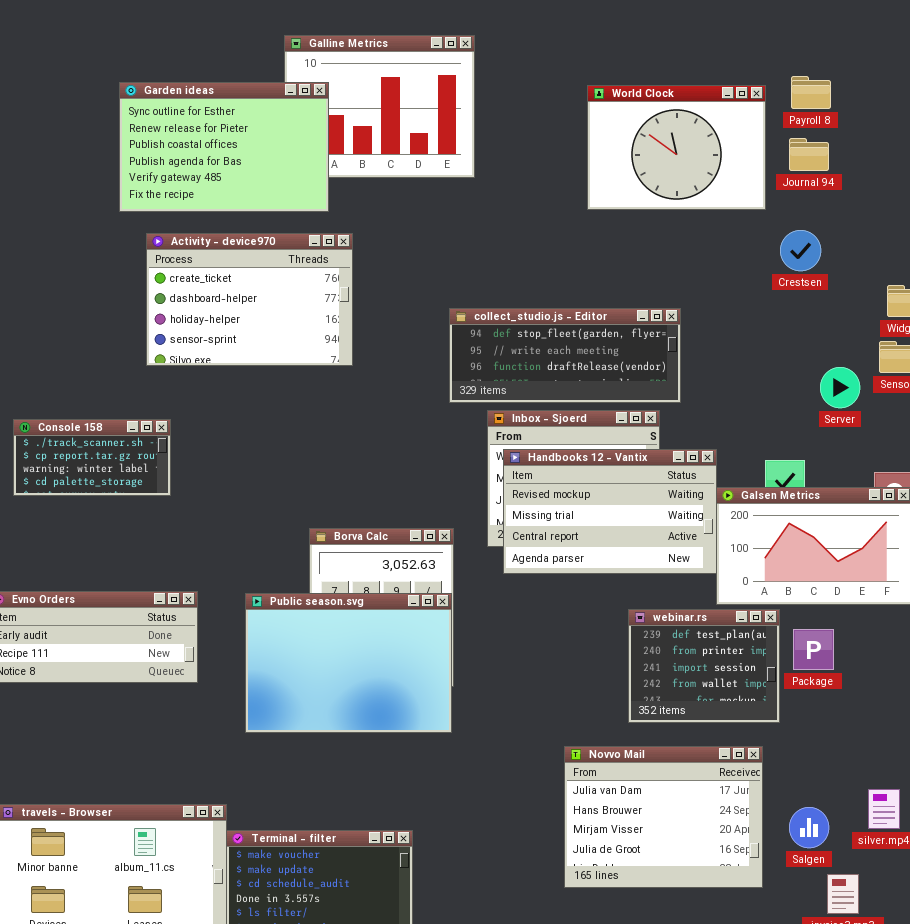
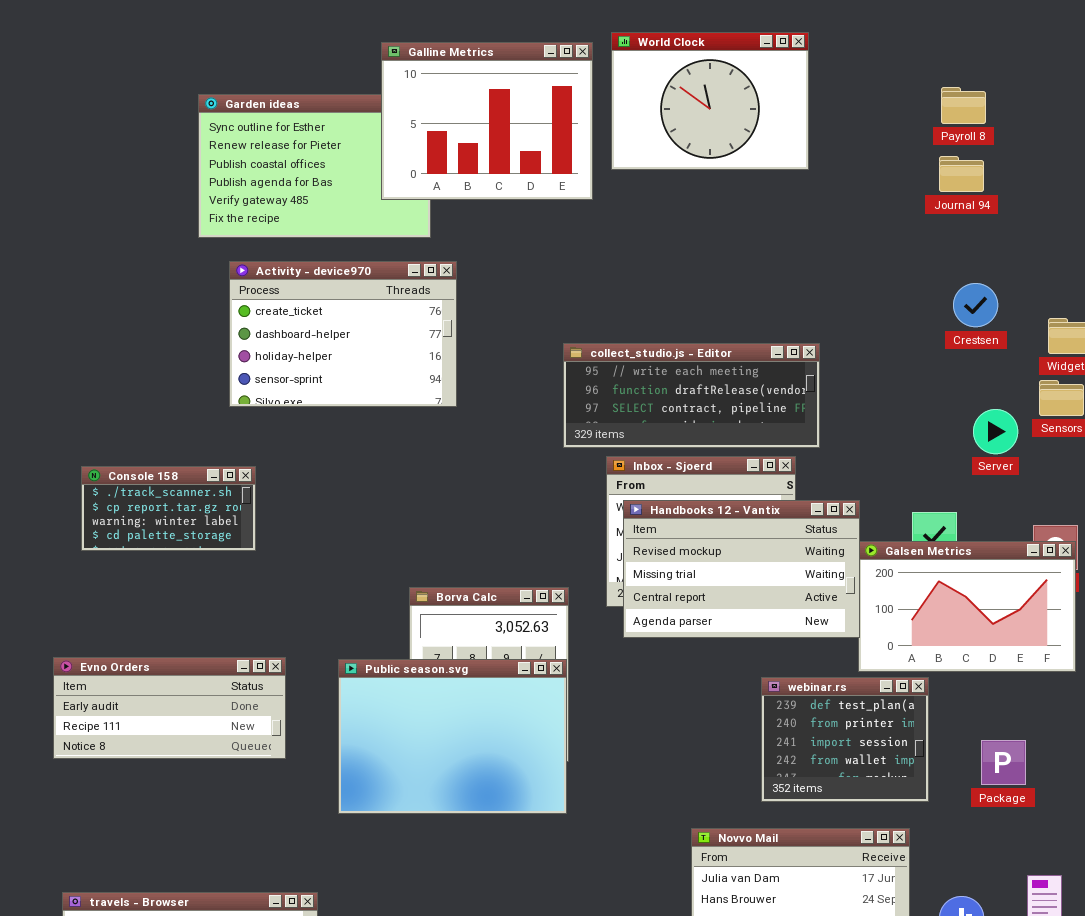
Galline Metrics: [284,35,475,178] -> [381,42,593,200], raised
World Clock: [587,85,766,210] -> [611,32,809,170], moved
Crestsen: [780,230,821,271] -> [953,283,998,327], moved
collect_studio.js - Editor: [449,308,681,403] -> [563,343,820,448], scrolled down 1 row
Package: [793,629,834,670] -> [981,740,1026,785], moved

